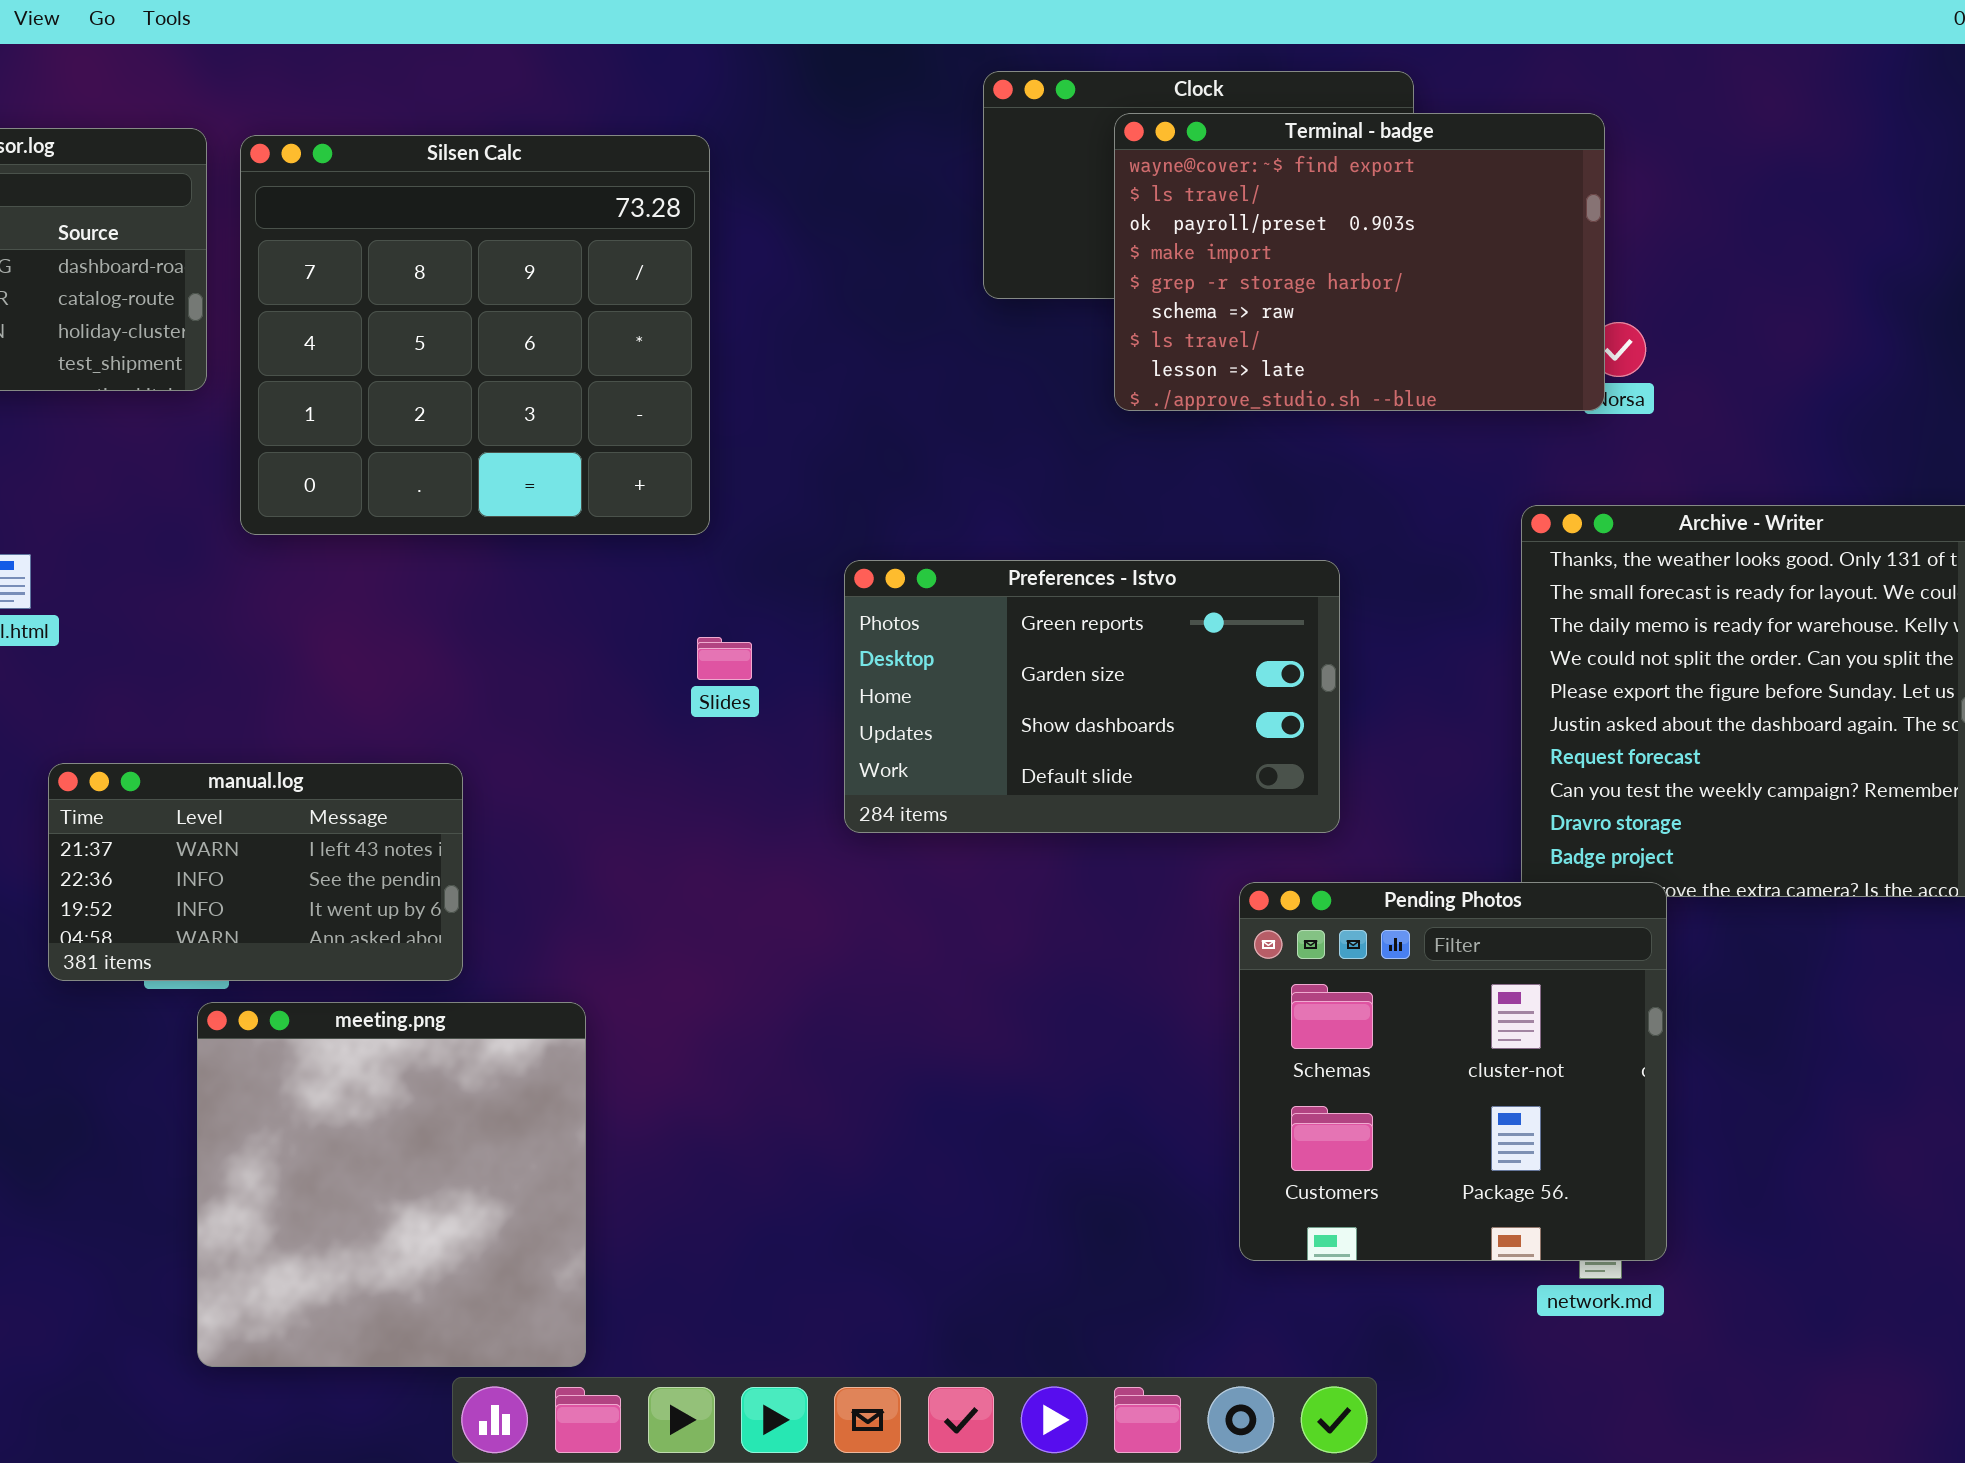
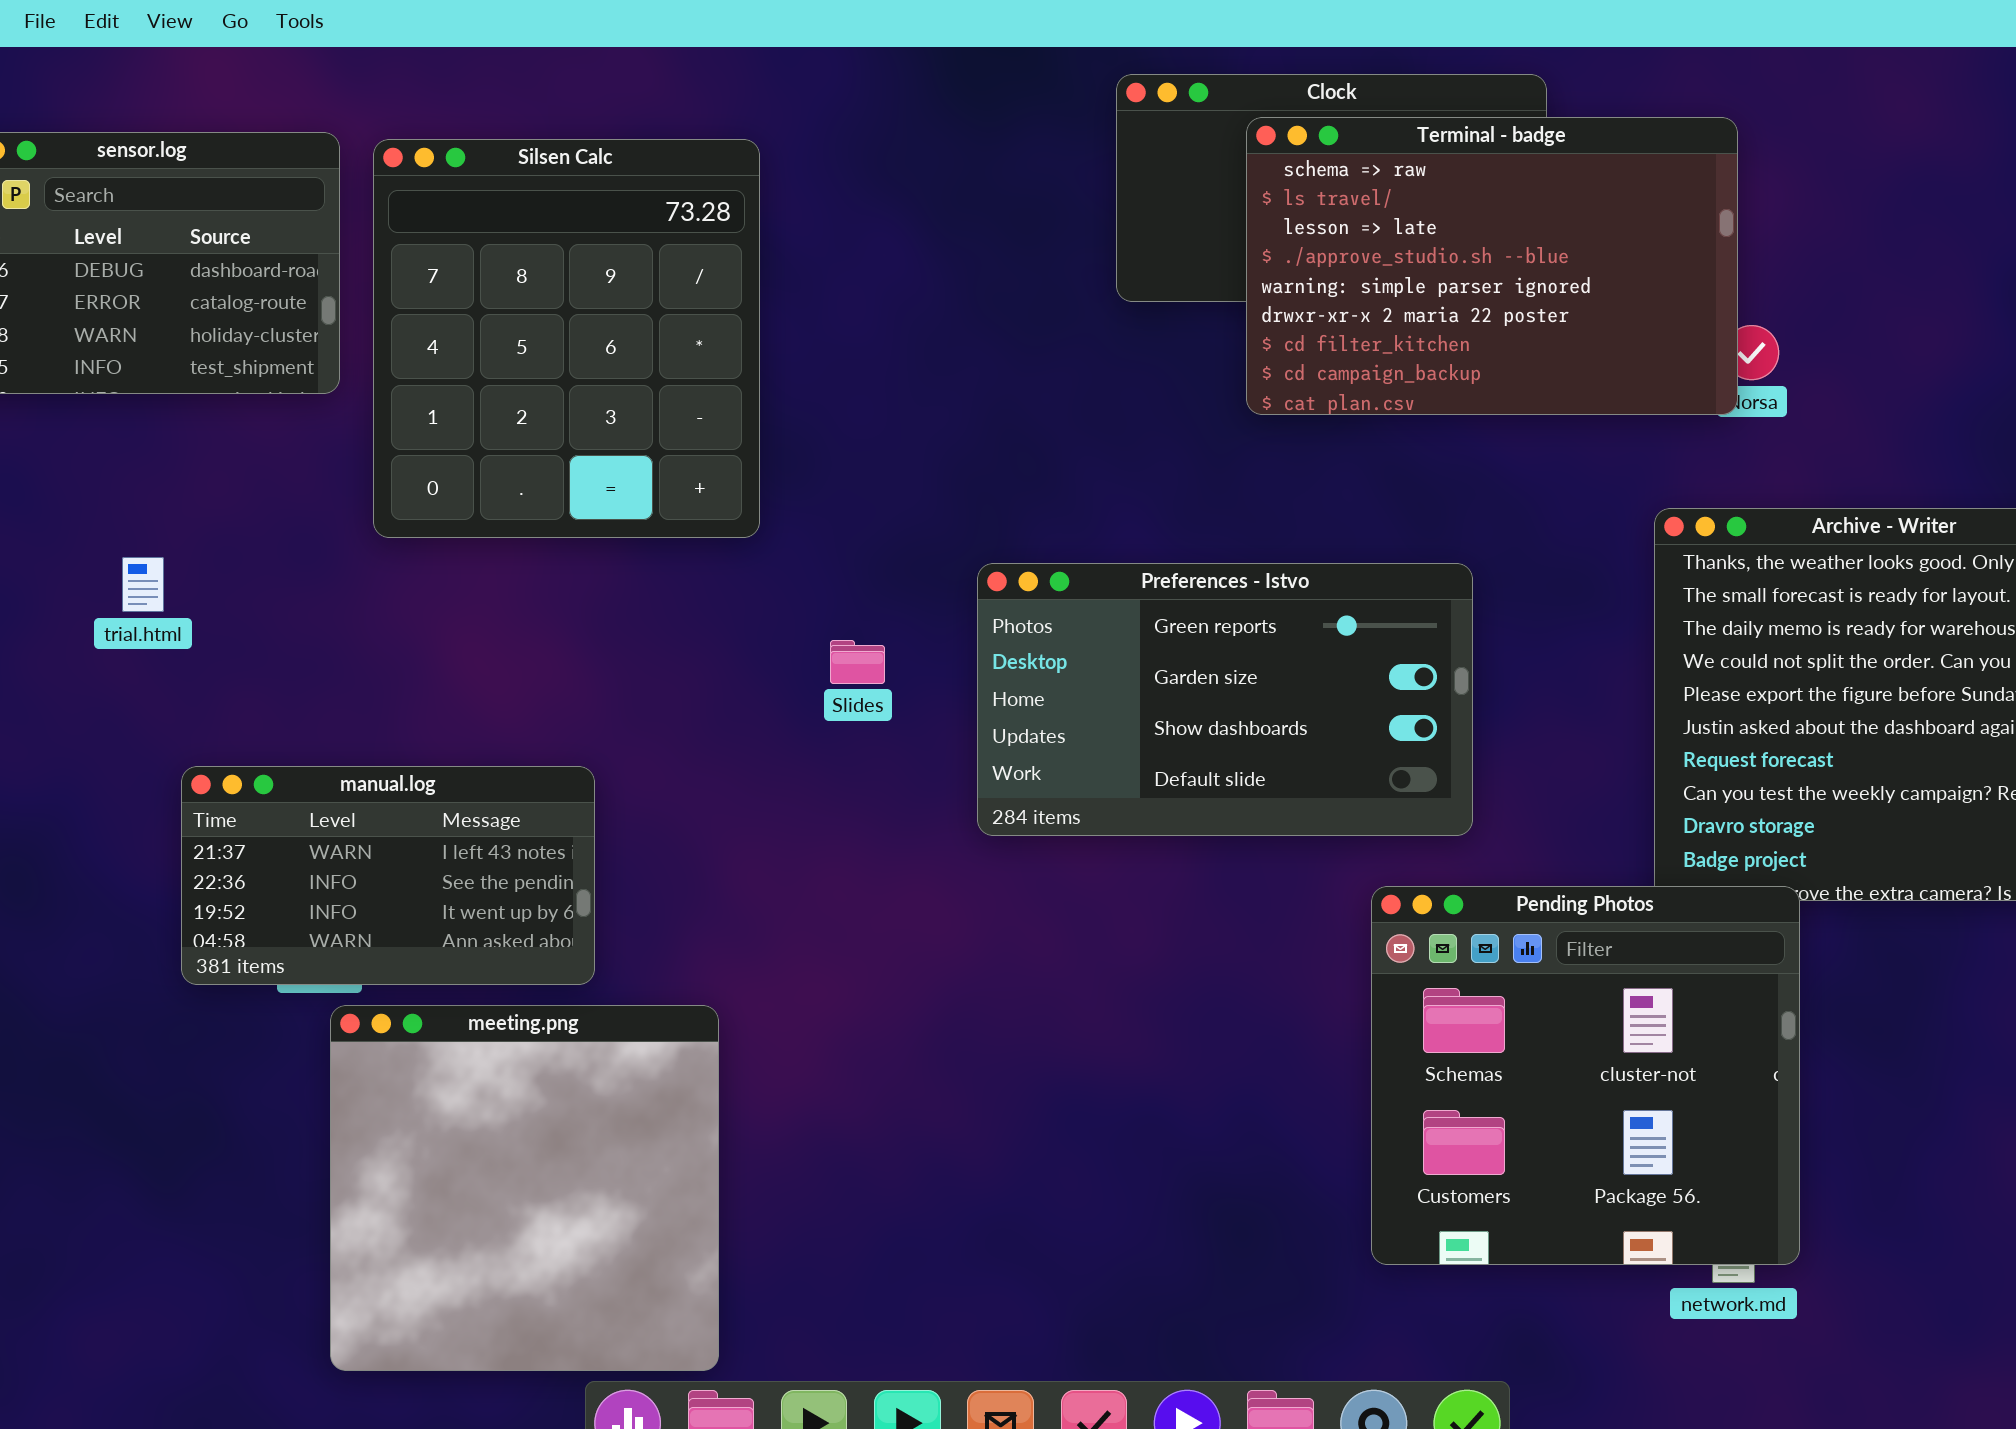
Terminal - badge: [1114,113,1605,411] -> [1246,117,1738,415], scrolled down 5 rows
Silsen Calc: [240,135,710,535] -> [373,139,760,538], resized

